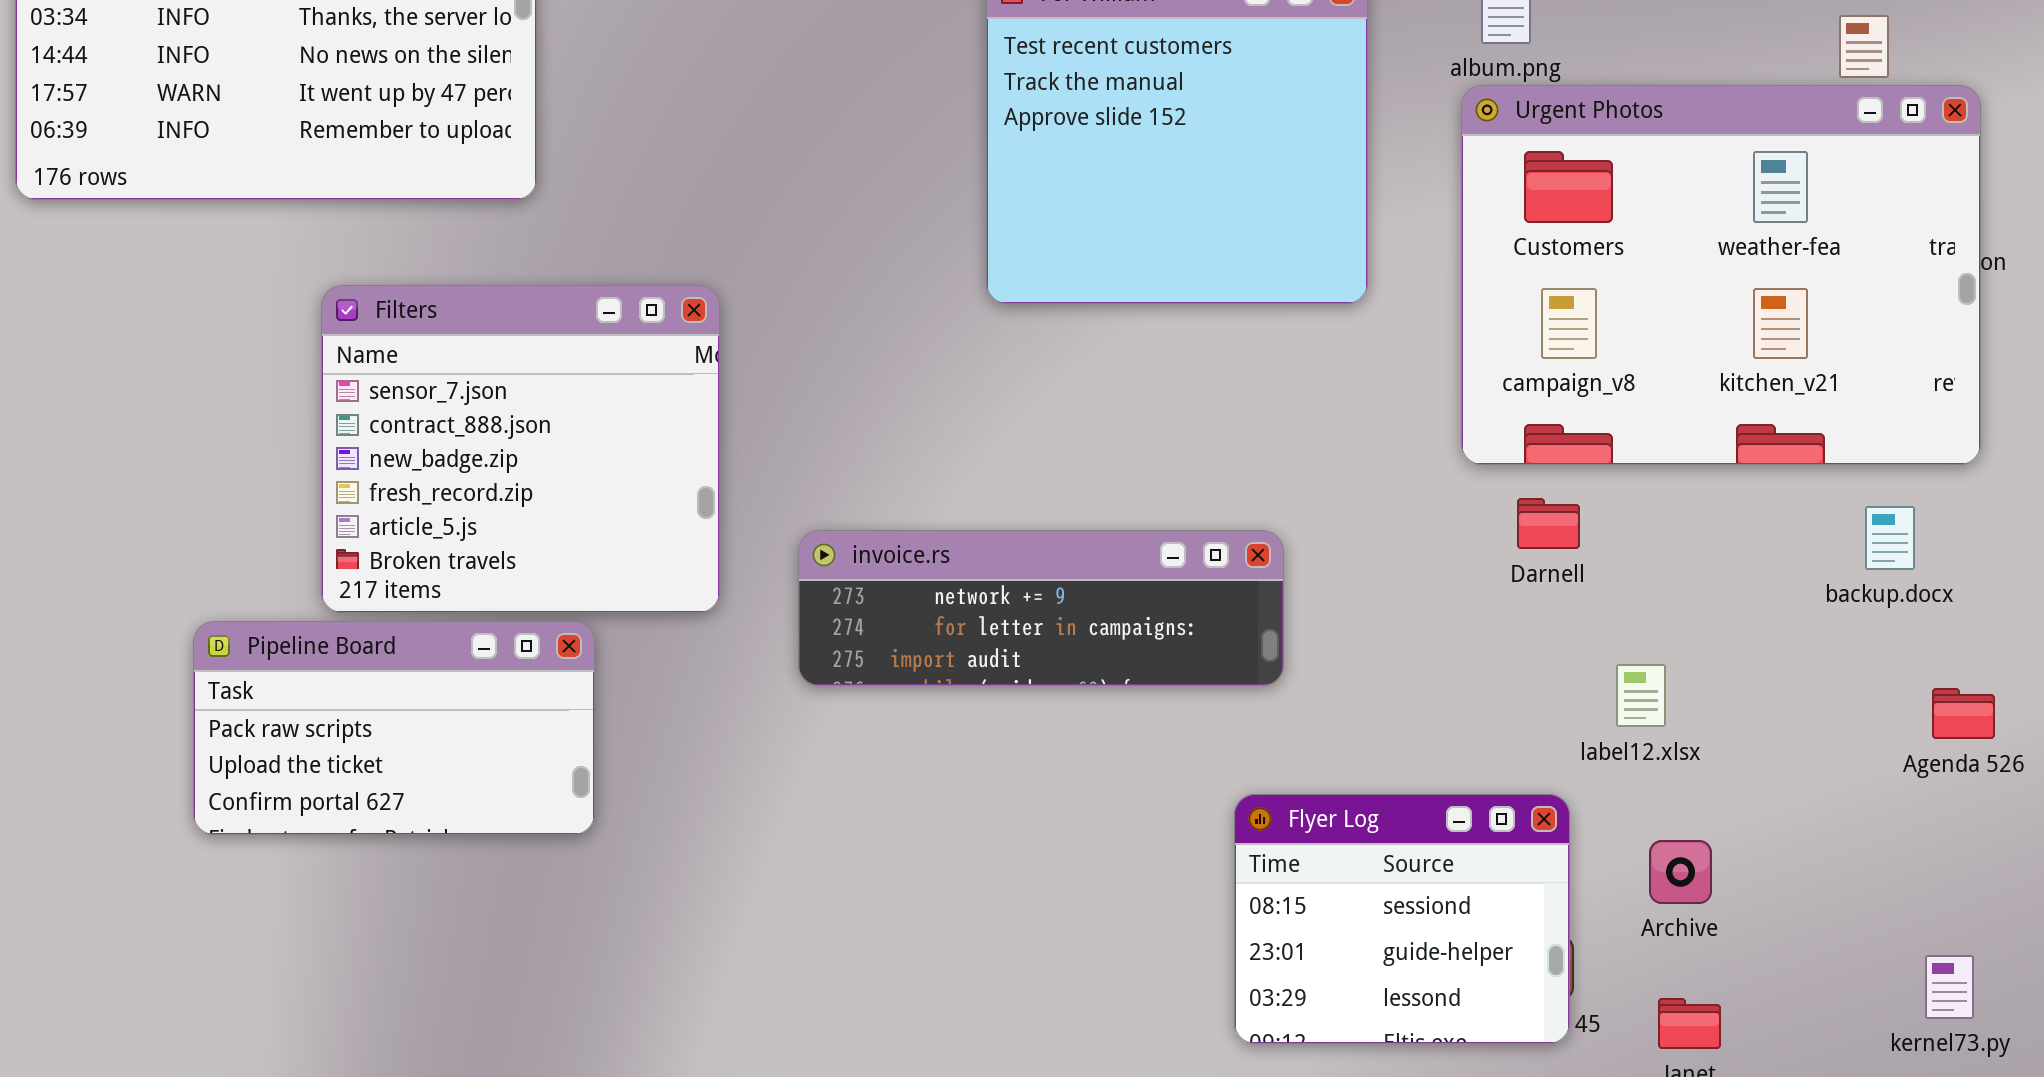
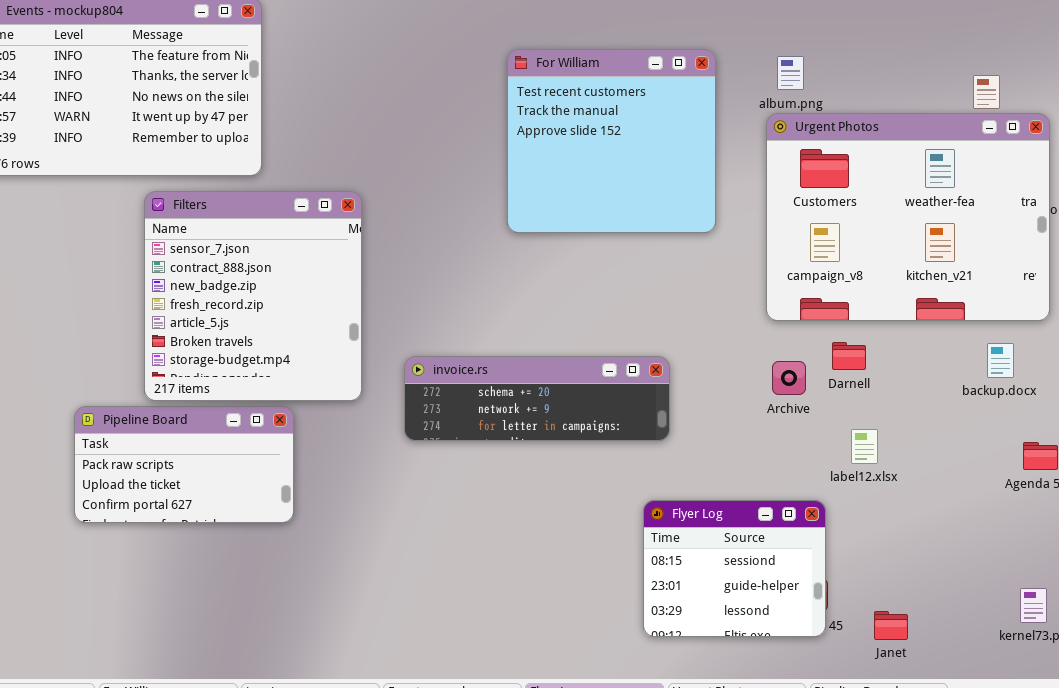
Filters: [321,285,720,613] -> [144,191,362,401], resized
Darnell: [1517,498,1580,549] -> [832,342,866,370], moved
invoice.rs: [798,530,1284,686] -> [404,356,670,441], scrolled up 1 row
Archive: [1649,840,1712,904] -> [772,361,806,395], moved

